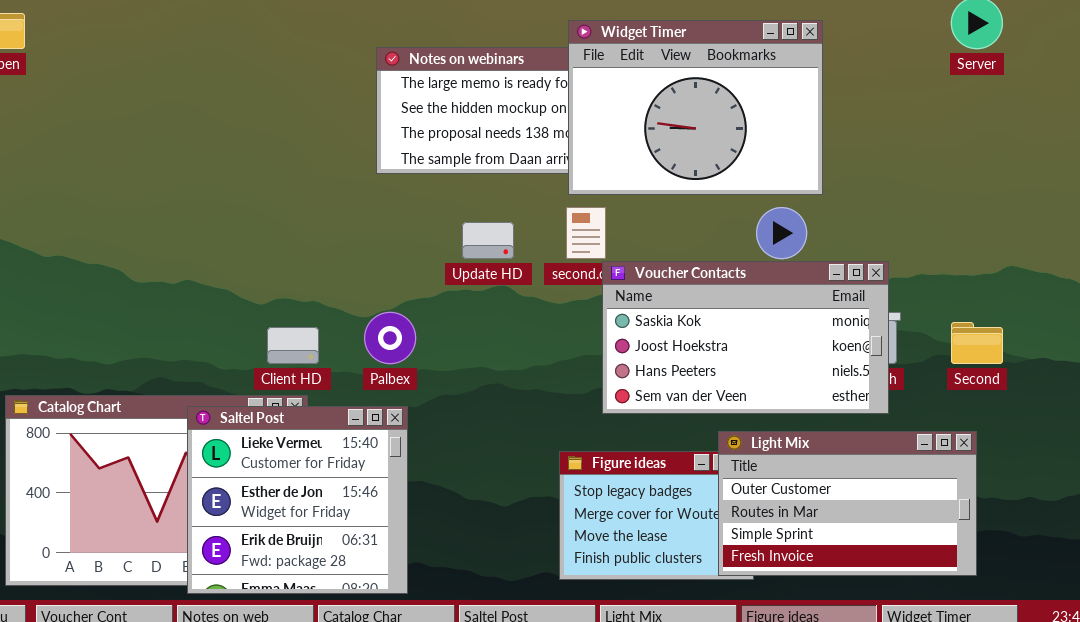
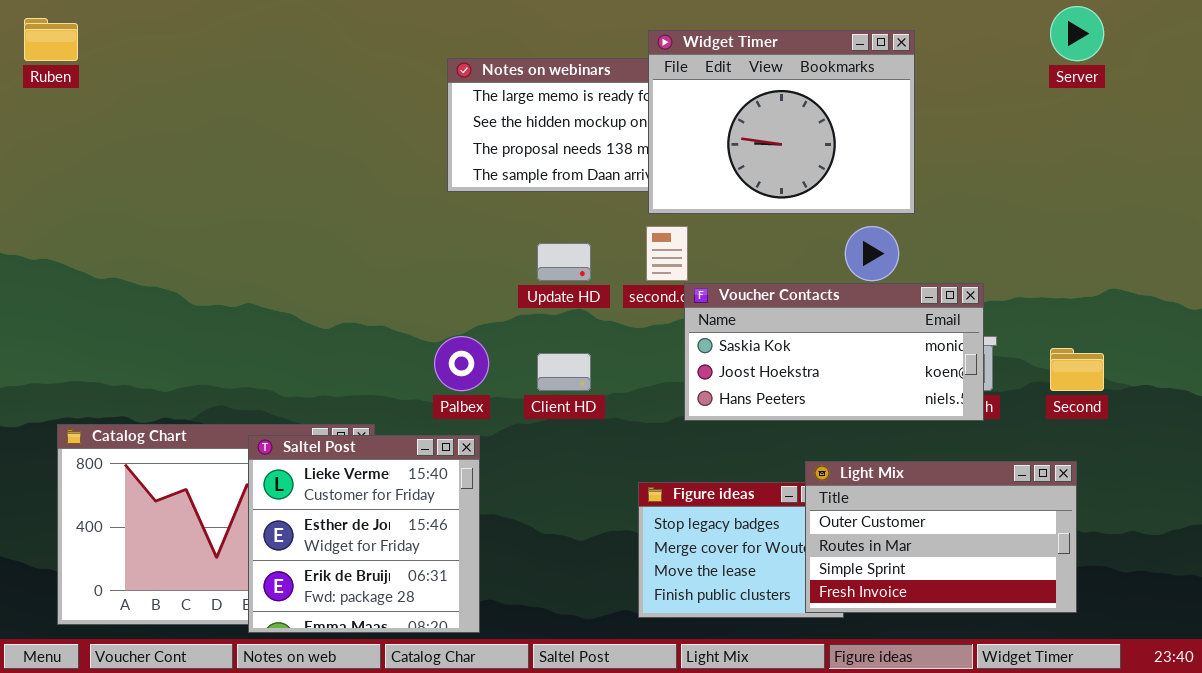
Voucher Contacts: [602,261,889,414] -> [684,283,984,421], resized
Client HD: [267,327,319,364] -> [537,353,591,391], moved

